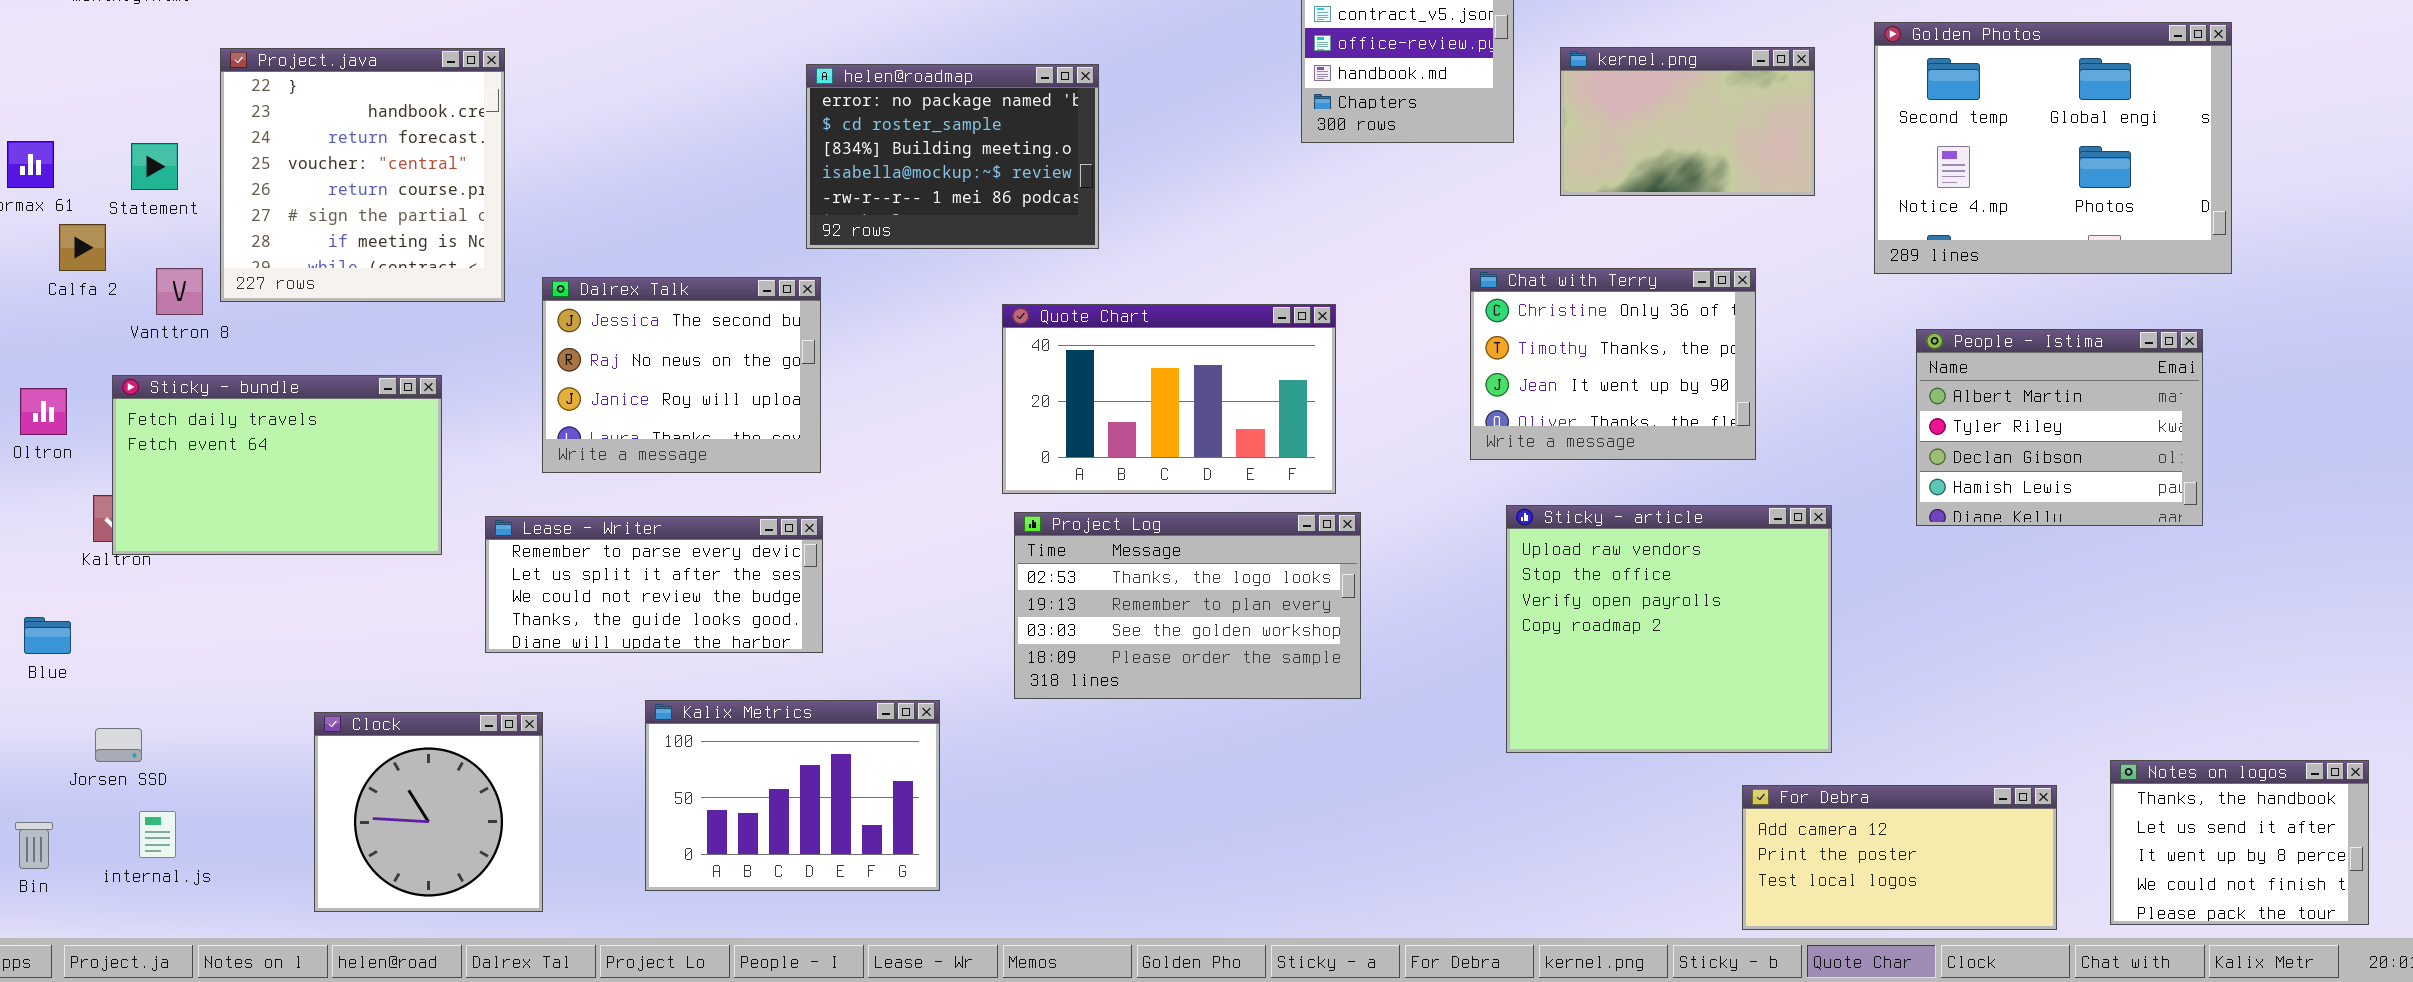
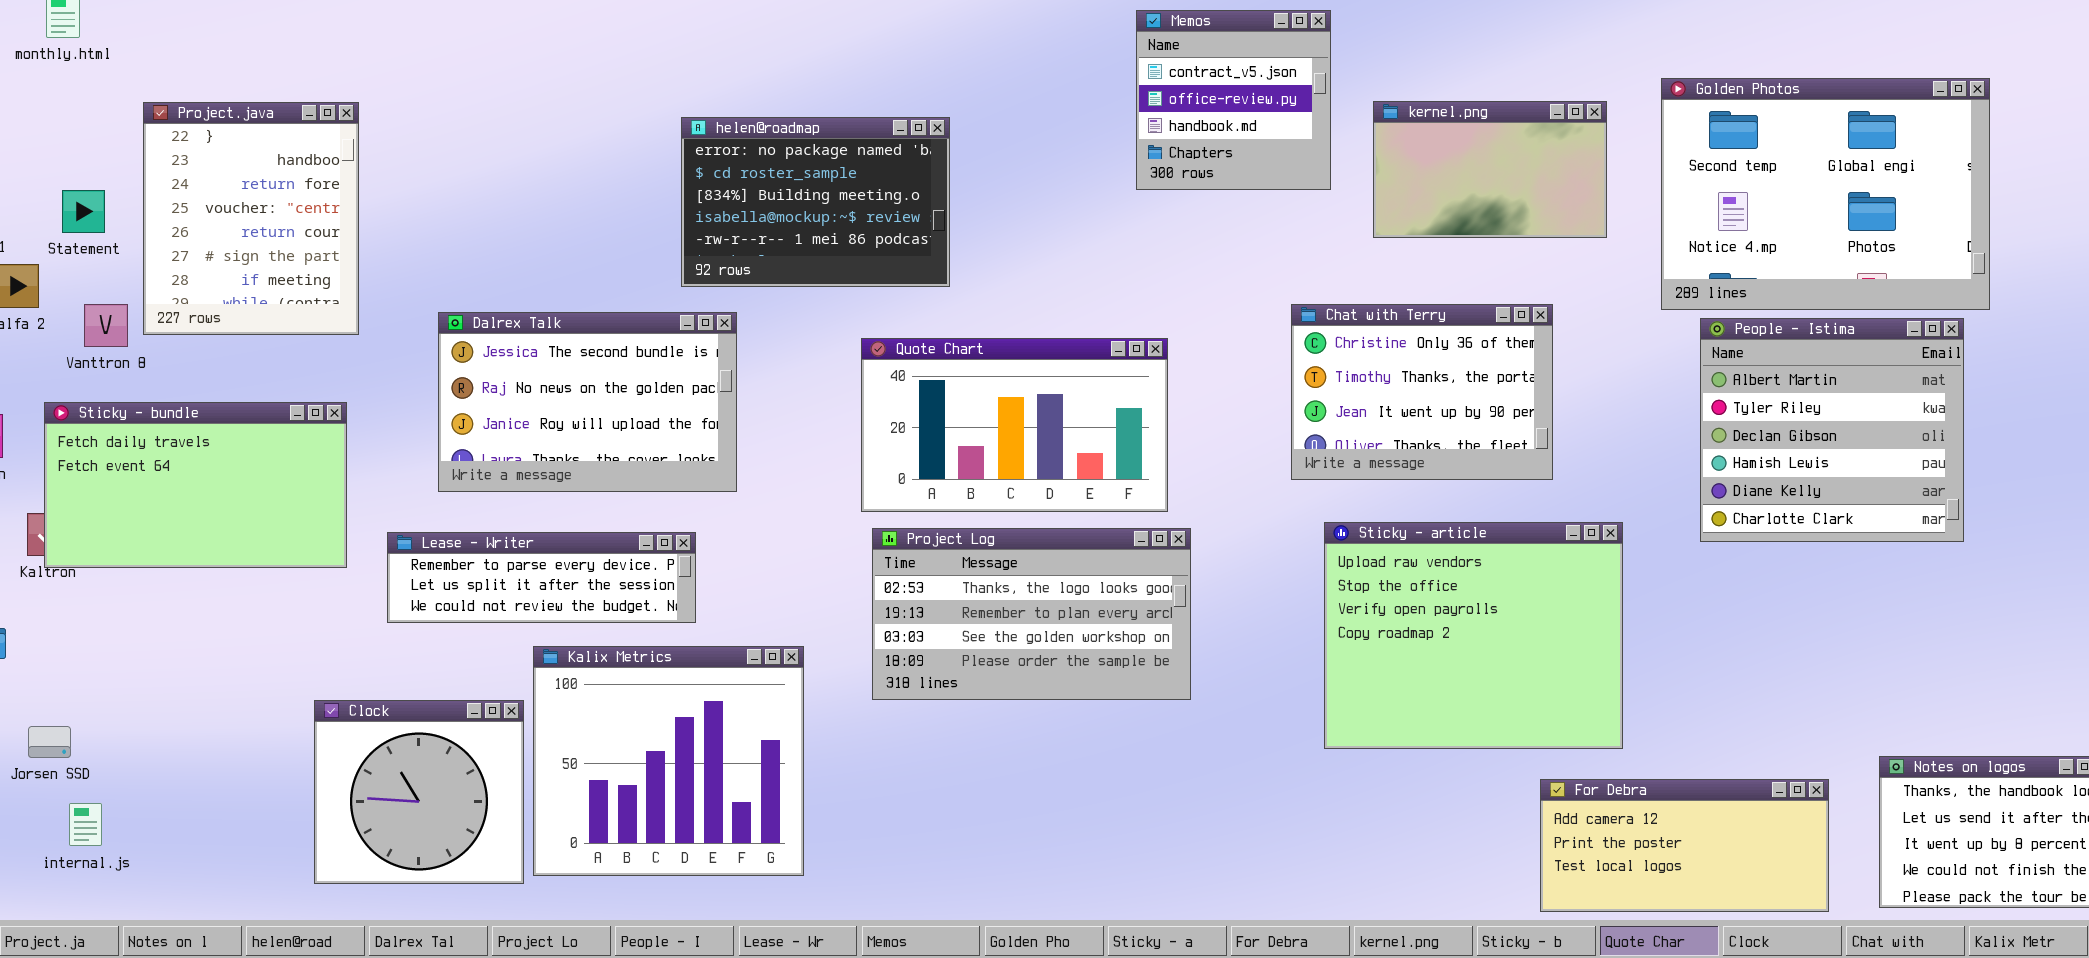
Project.java: [220,48,505,302] -> [143,102,359,335], resized
Dalrex Talk: [542,277,821,473] -> [438,312,737,492], resized
People - Istima: [1916,329,2203,526] -> [1700,318,1964,542], resized
Lease - Writer: [485,516,823,653] -> [387,532,696,623], resized
Kalix Metrics: [645,700,940,891] -> [533,646,804,876], resized
Clock: [314,712,543,912] -> [314,700,524,884], moved

